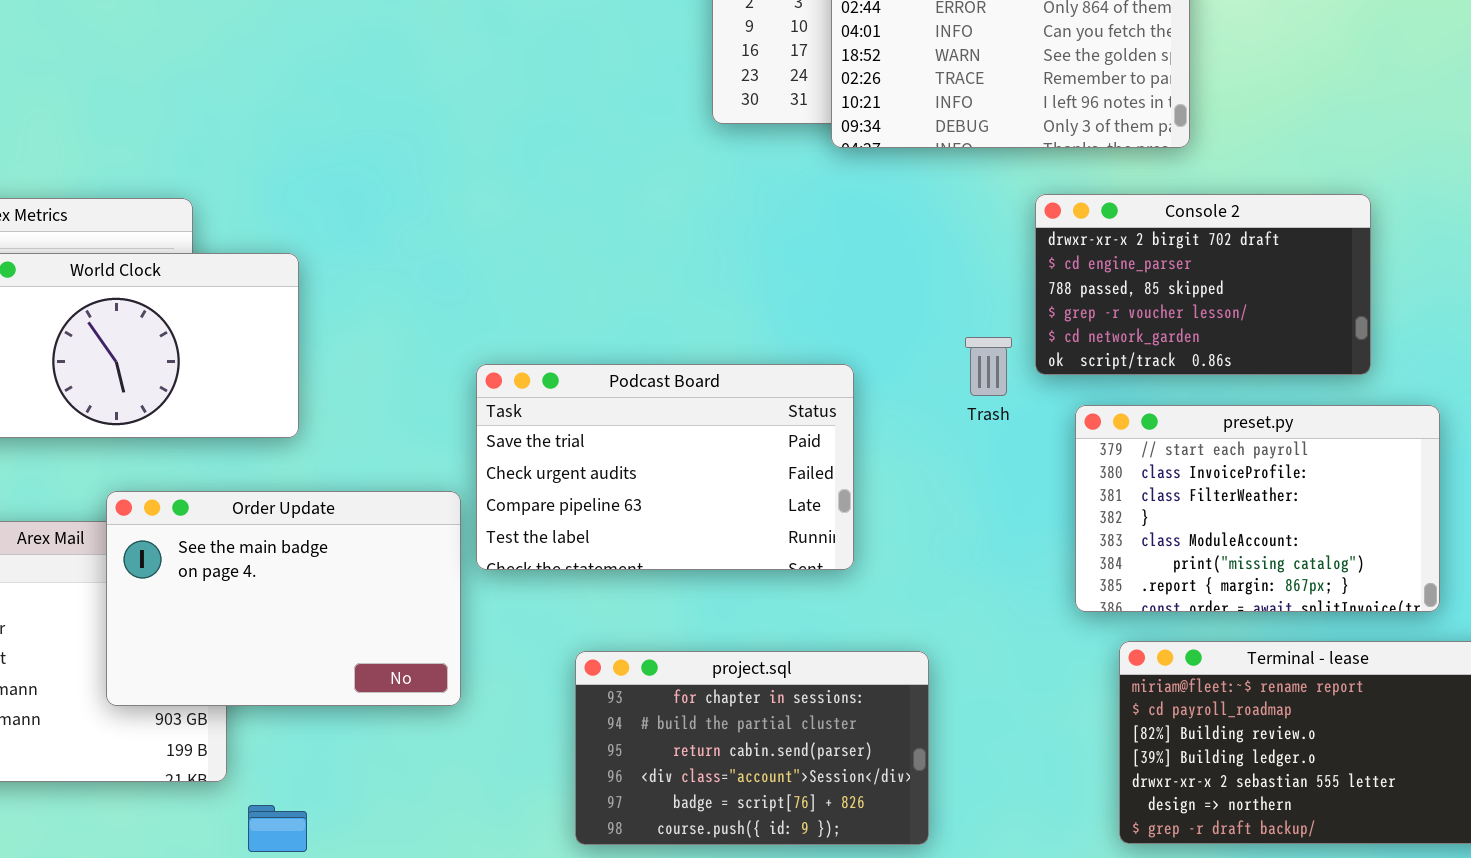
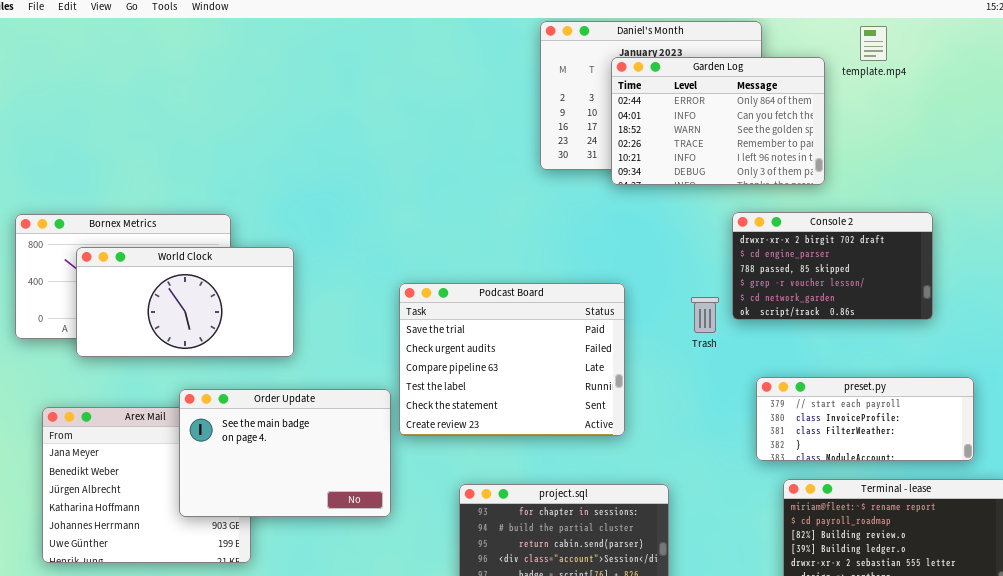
Podcast Board: [476,364,854,570] -> [399,283,625,436], resized
preset.py: [1075,405,1440,612] -> [756,377,974,461], resized

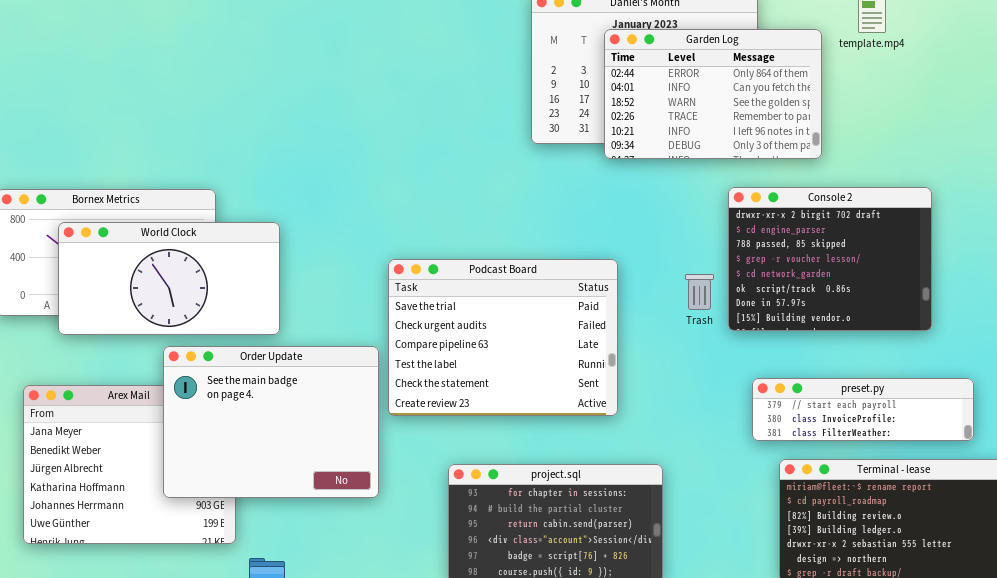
Console 2: [732,212,933,320] -> [728,187,932,331], resized
preset.py: [756,377,974,461] -> [752,378,974,441], resized
Order Update: [179,389,391,517] -> [163,346,379,498], resized

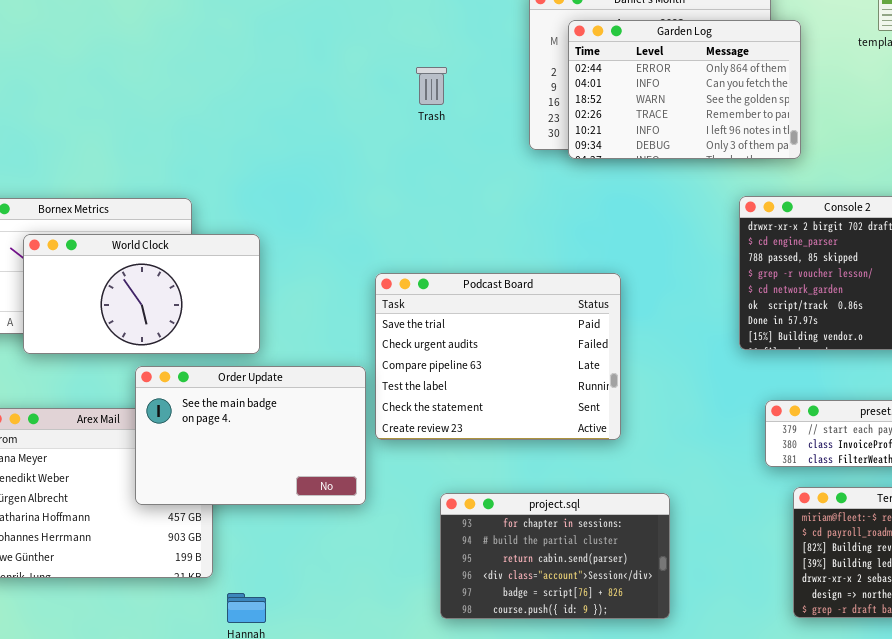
Garden Log: [604,29,822,159] -> [568,20,801,159], moved
Trash: [685,274,714,310] -> [416,67,447,105], moved
Order Update: [163,346,379,498] -> [135,366,366,505], resized

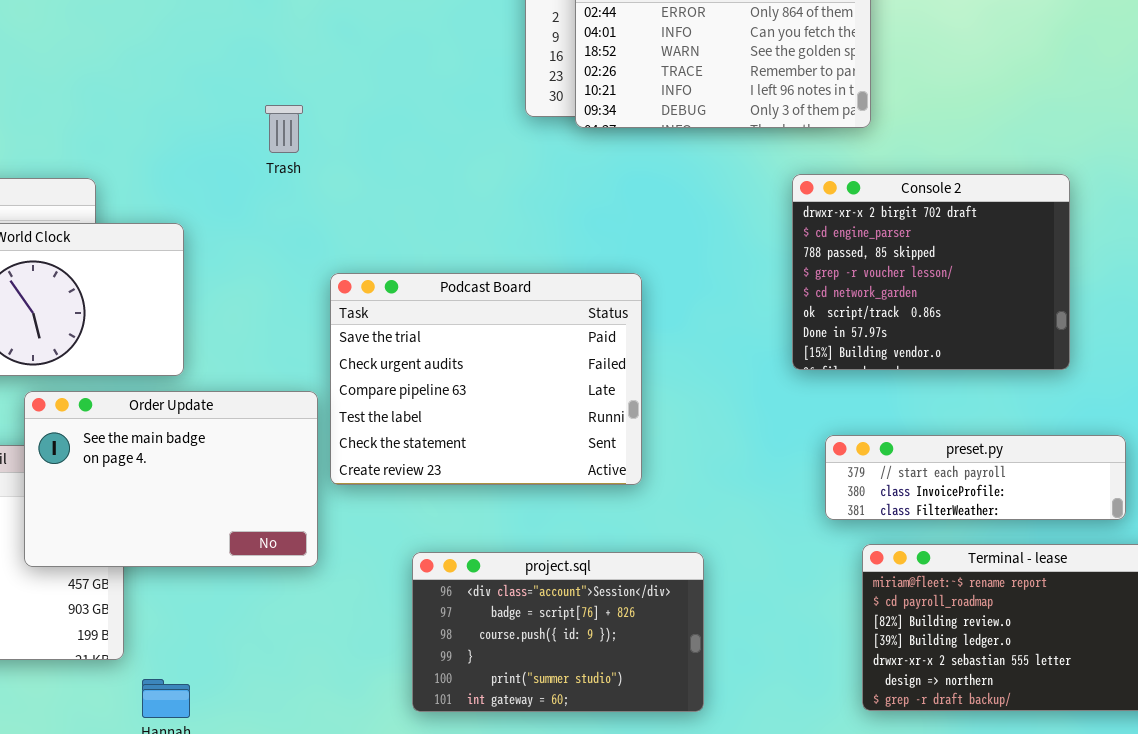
Trash: [416,67,447,105] -> [265,105,303,153], moved
project.sql: [440,493,670,619] -> [412,552,704,712], scrolled down 3 rows

